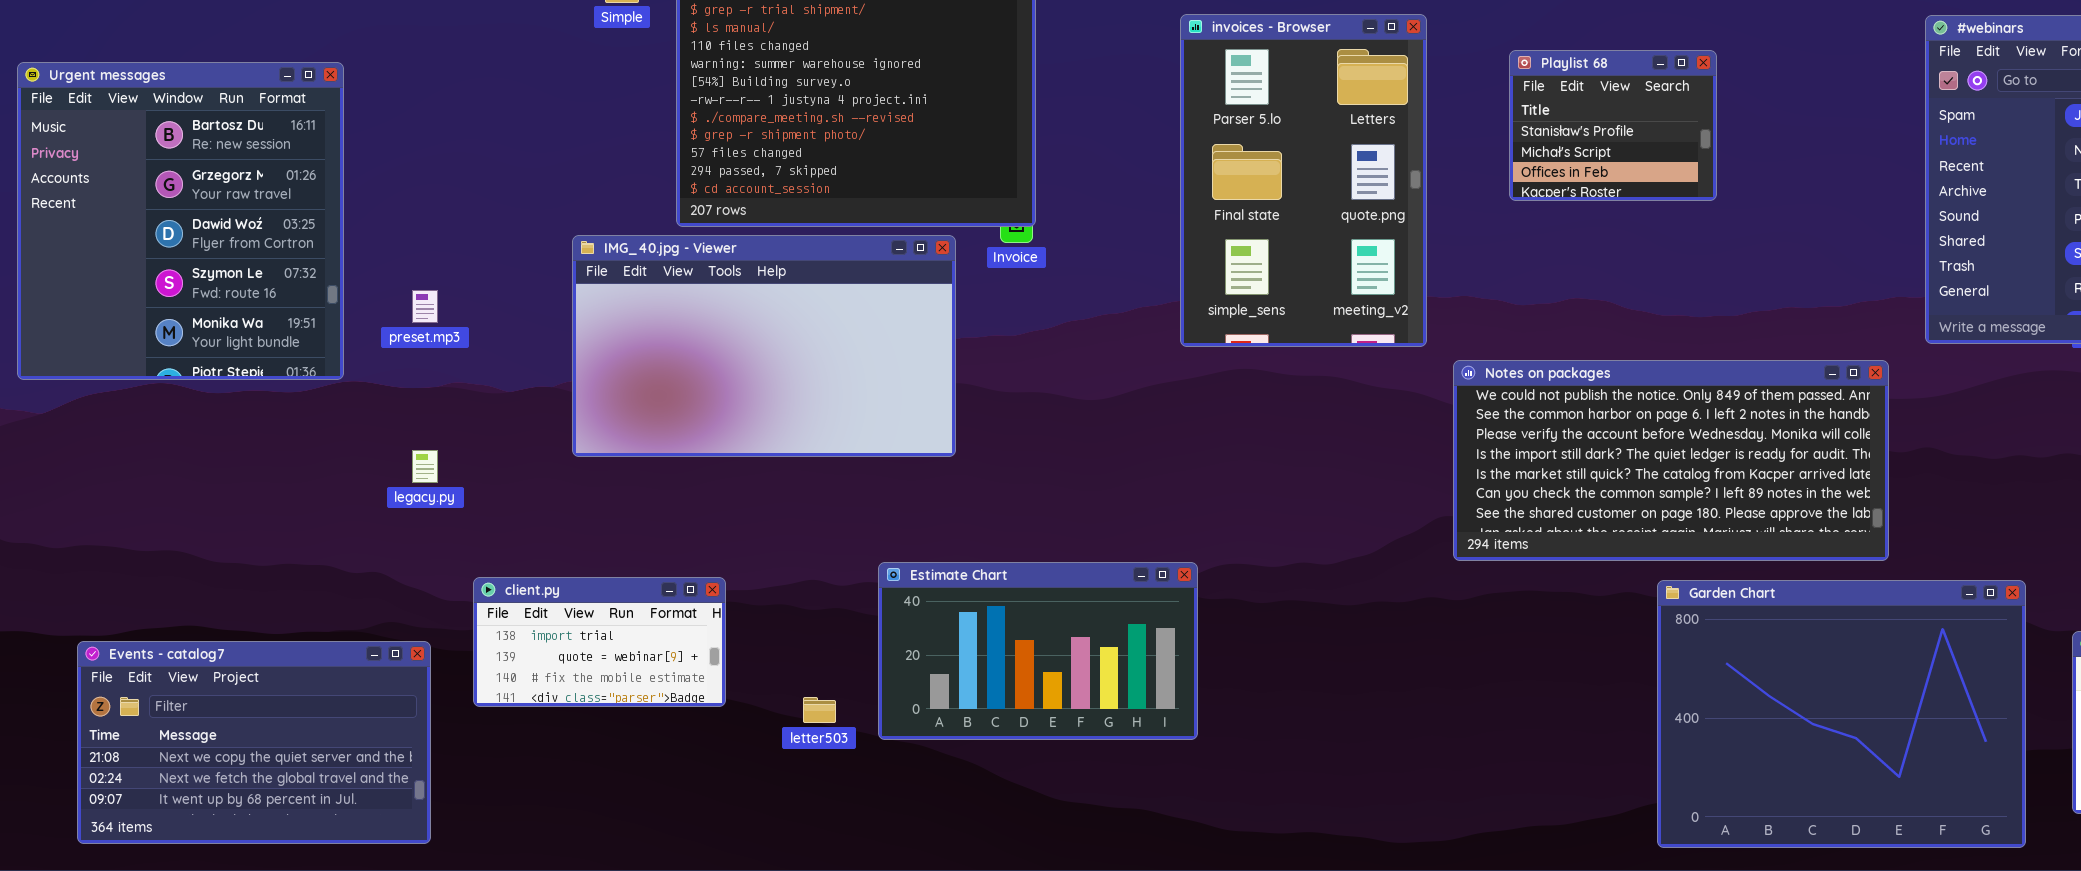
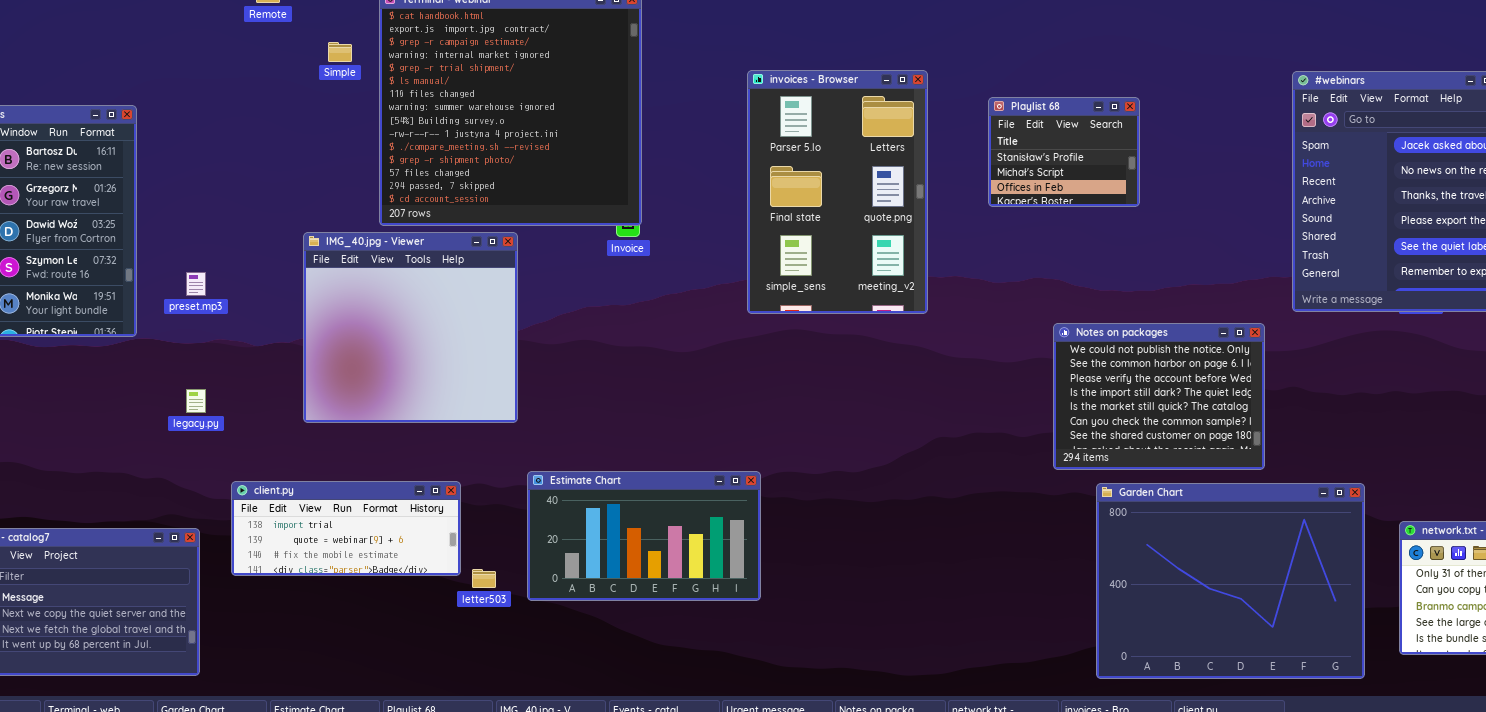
IMG_40.jpg - Viewer: [572,235,956,457] -> [303,232,518,423], resized
Notes on packages: [1453,360,1889,561] -> [1053,323,1265,470], resized
client.py: [473,577,726,707] -> [231,481,461,576], resized

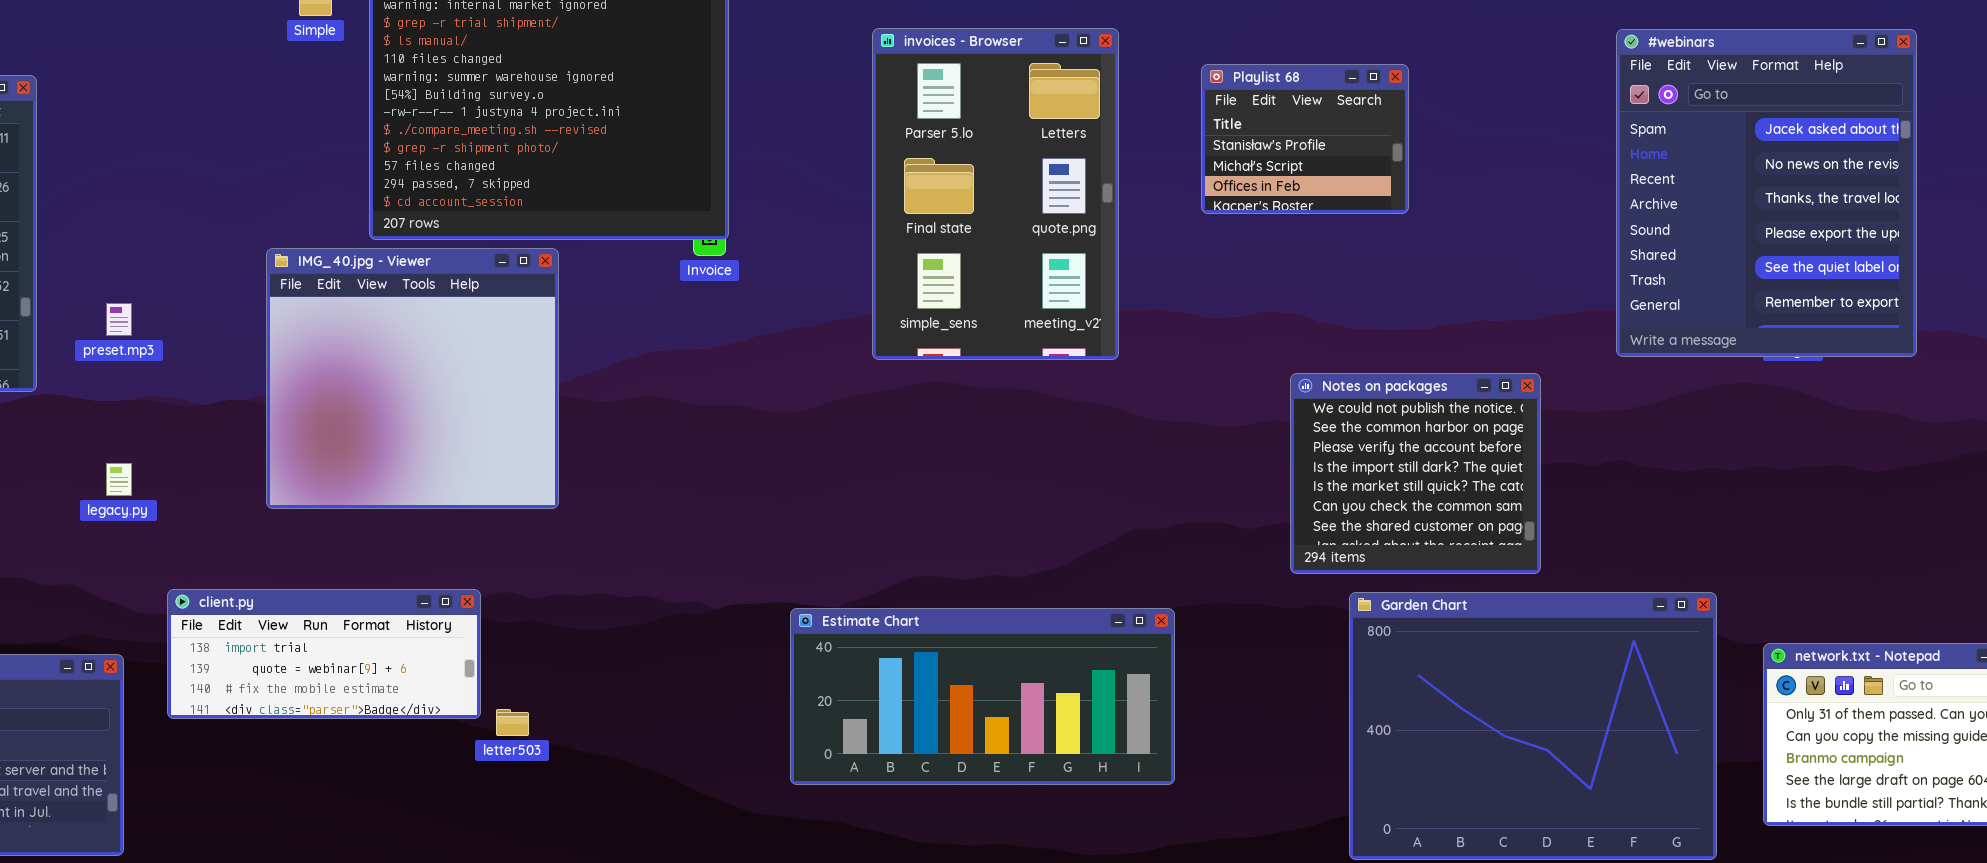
Notes on packages: [1053,323,1265,470] -> [1290,373,1541,574], resized
Estimate Chart: [527,471,761,601] -> [790,608,1175,785], moved, resized

